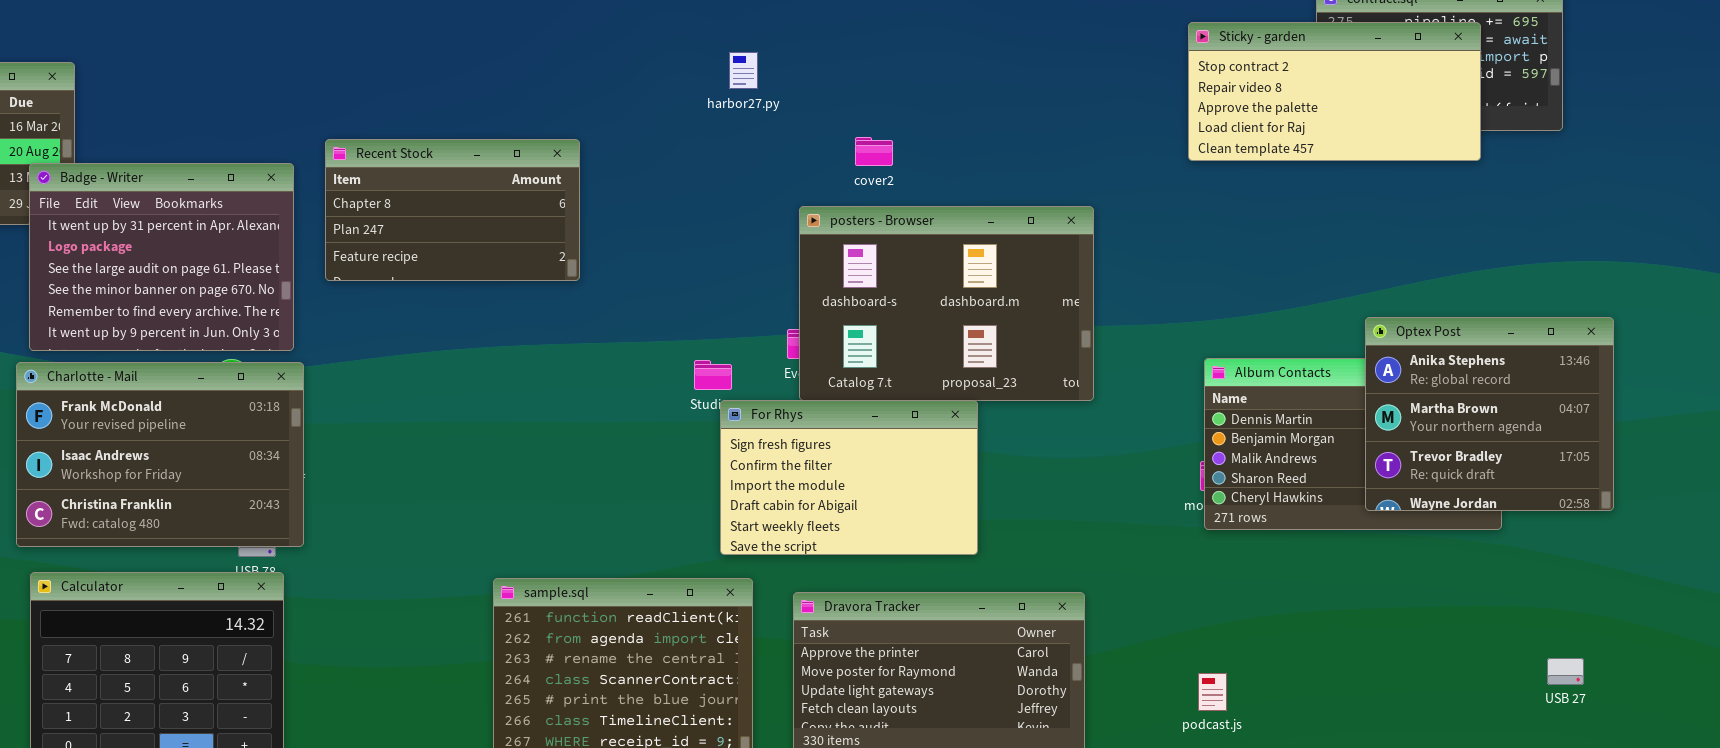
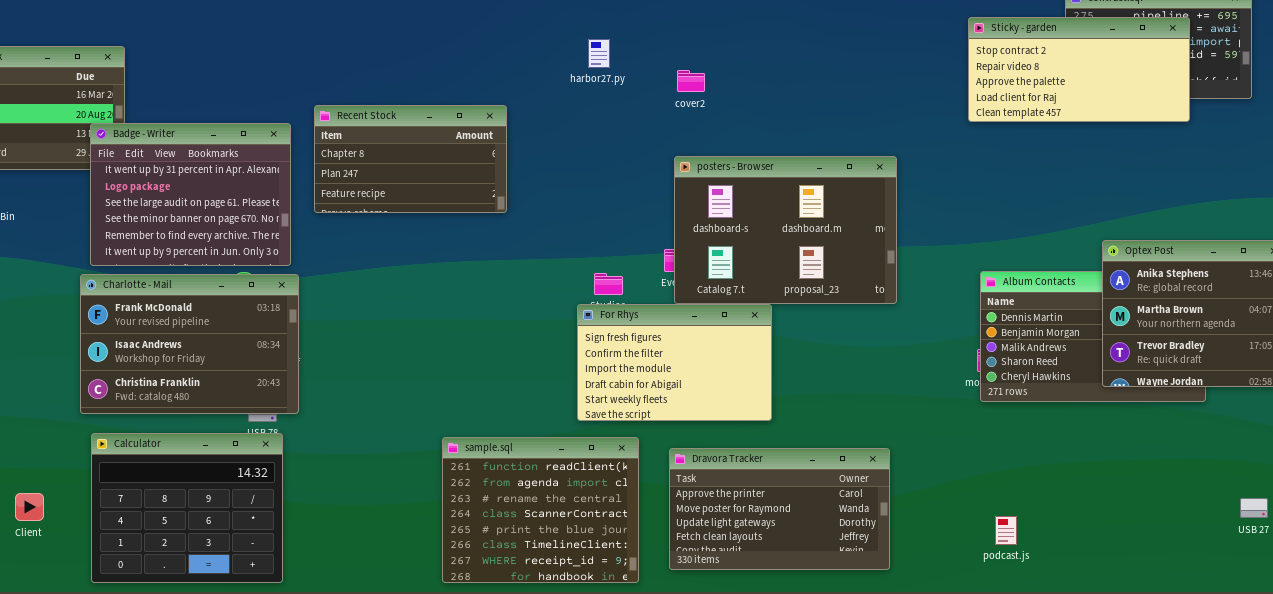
harbor27.py: [729,52,758,89] -> [588,39,610,68], moved
cover2: [855,137,893,166] -> [677,70,705,92], moved
For Rhys: [720,400,978,555] -> [577,304,772,421], moved
podcast.js: [1198,673,1227,711] -> [995,516,1017,545], moved

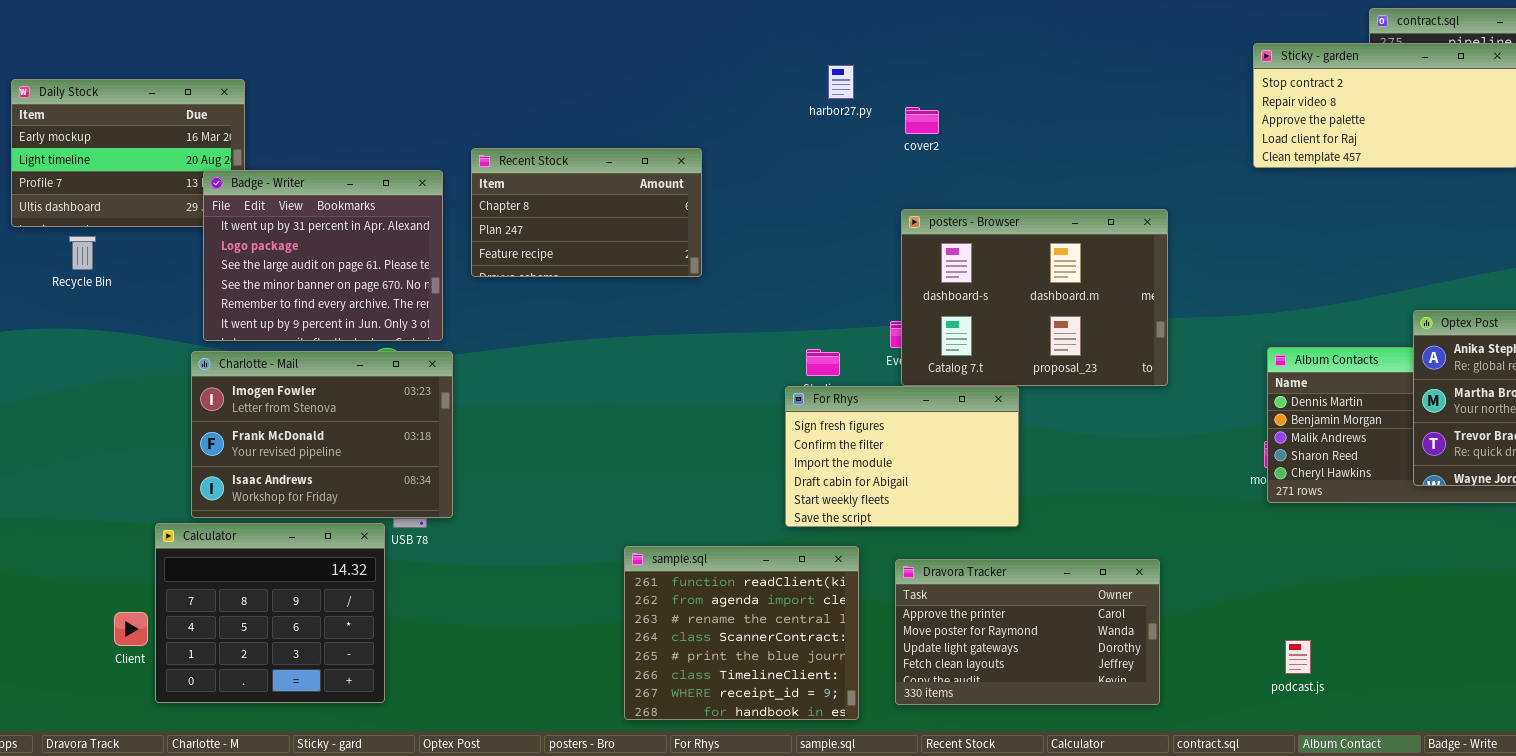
harbor27.py: [588,39,610,68] -> [828,65,854,99], moved
Charlotte - Mail: [80,274,299,414] -> [191,351,453,518], scrolled up 1 row
Calculator: [91,433,283,583] -> [155,523,385,703], moved

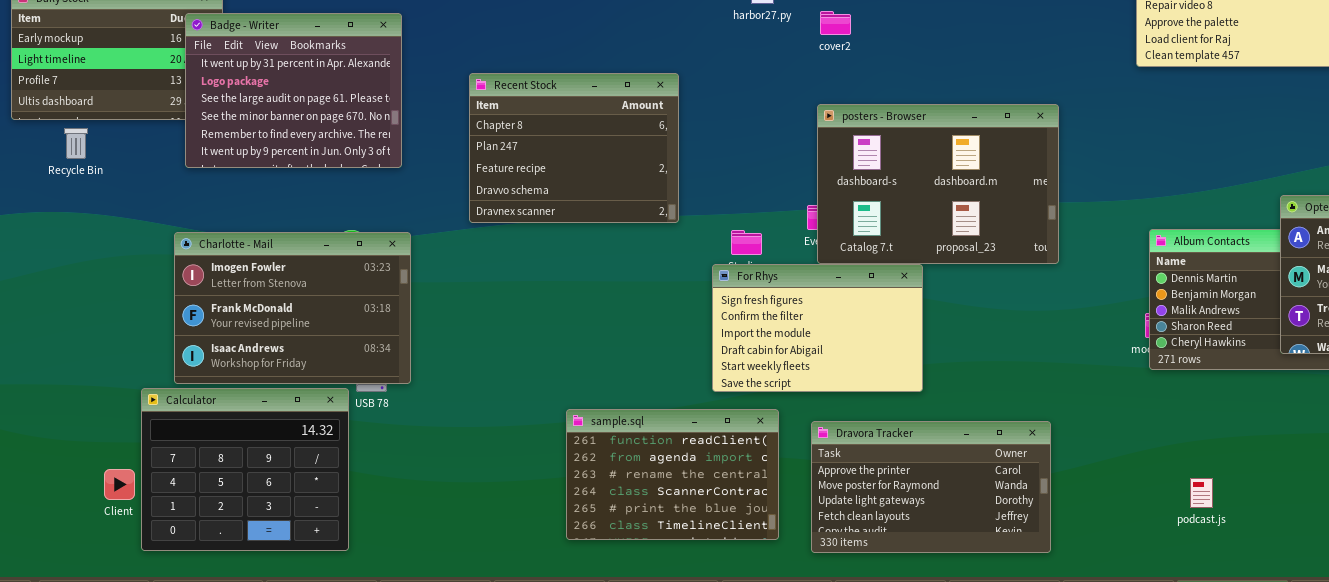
Recent Stock: [471,148,702,277] -> [469,73,679,223], moved, resized
Badge - Writer: [203,170,443,341] -> [185,13,402,168], moved
sample.sql: [624,546,859,720] -> [566,409,779,540], resized
podcast.js: [1285,640,1311,674] -> [1190,478,1213,508], moved

